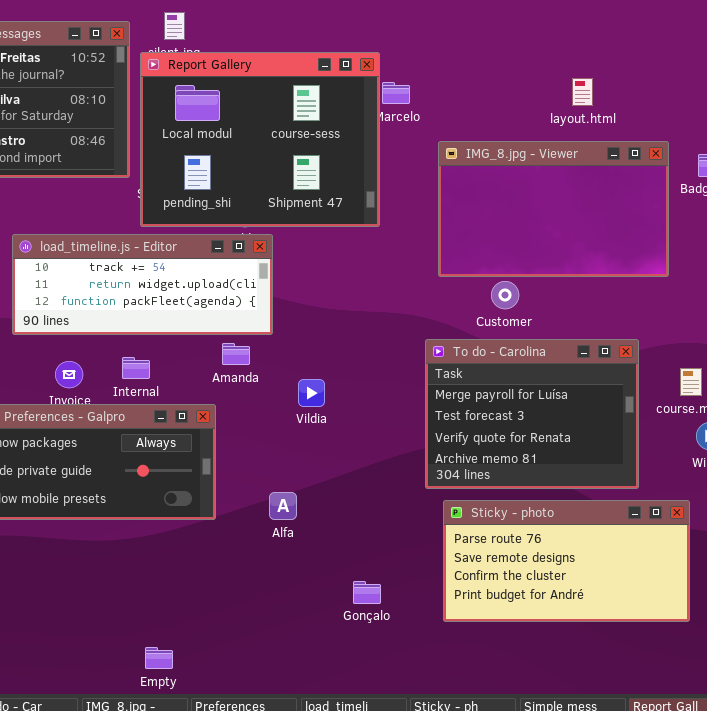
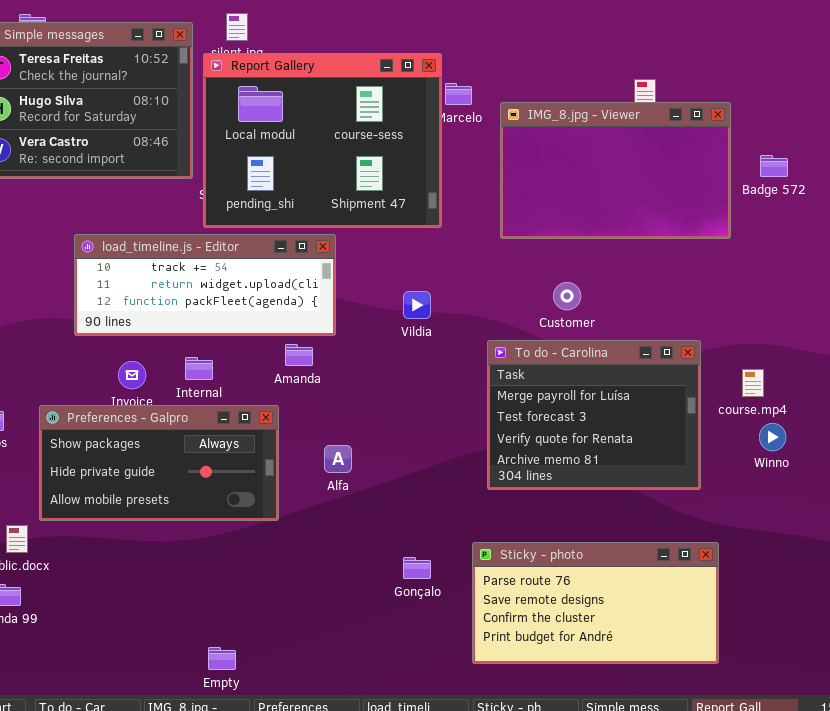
IMG_8.jpg - Viewer: [438,141,669,277] -> [500,102,731,239], moved
Vildia: [298,379,325,407] -> [403,291,431,319], moved
Alfa: [269,492,297,520] -> [324,445,352,473], moved
Sticky - photo: [443,500,690,622] -> [472,542,719,664], moved
Gonçalo: [353,581,381,604] -> [403,557,431,579], moved

